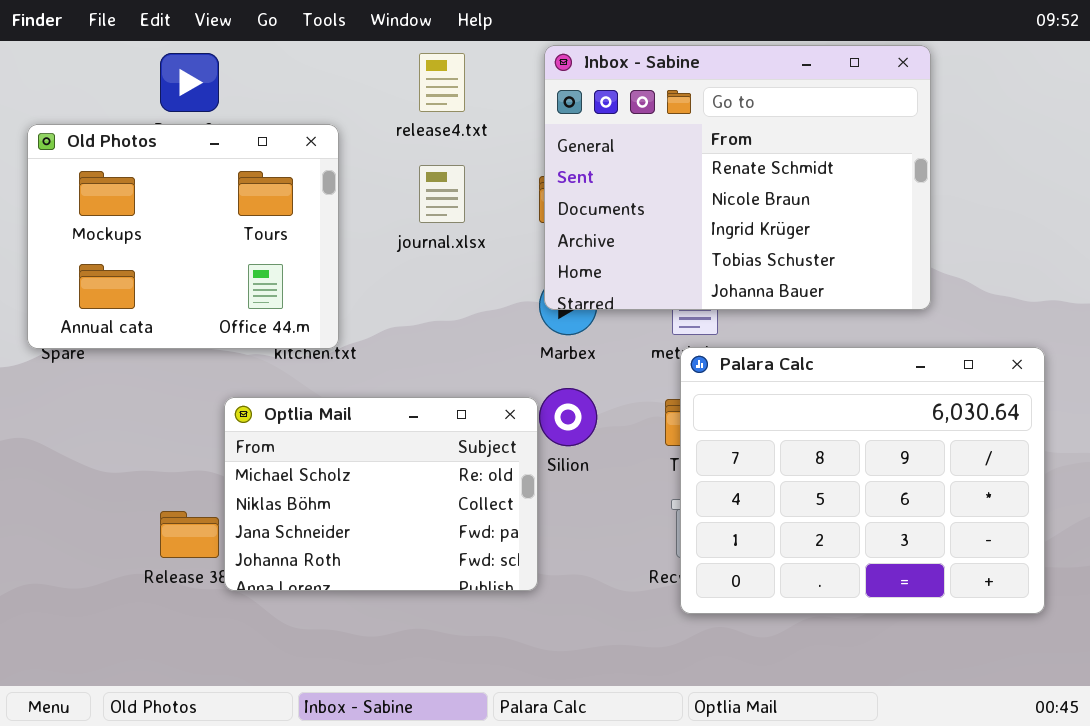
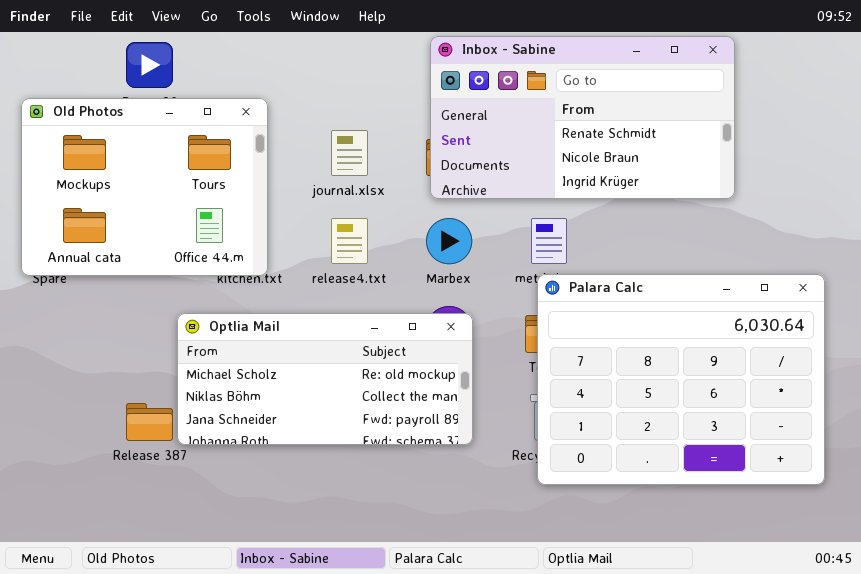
Inbox - Sabine: [544,45,931,310] -> [430,36,735,199], resized
release4.txt: [419,53,465,112] -> [331,218,368,264], moved
Optlia Mail: [224,397,538,591] -> [177,313,473,445], resized

